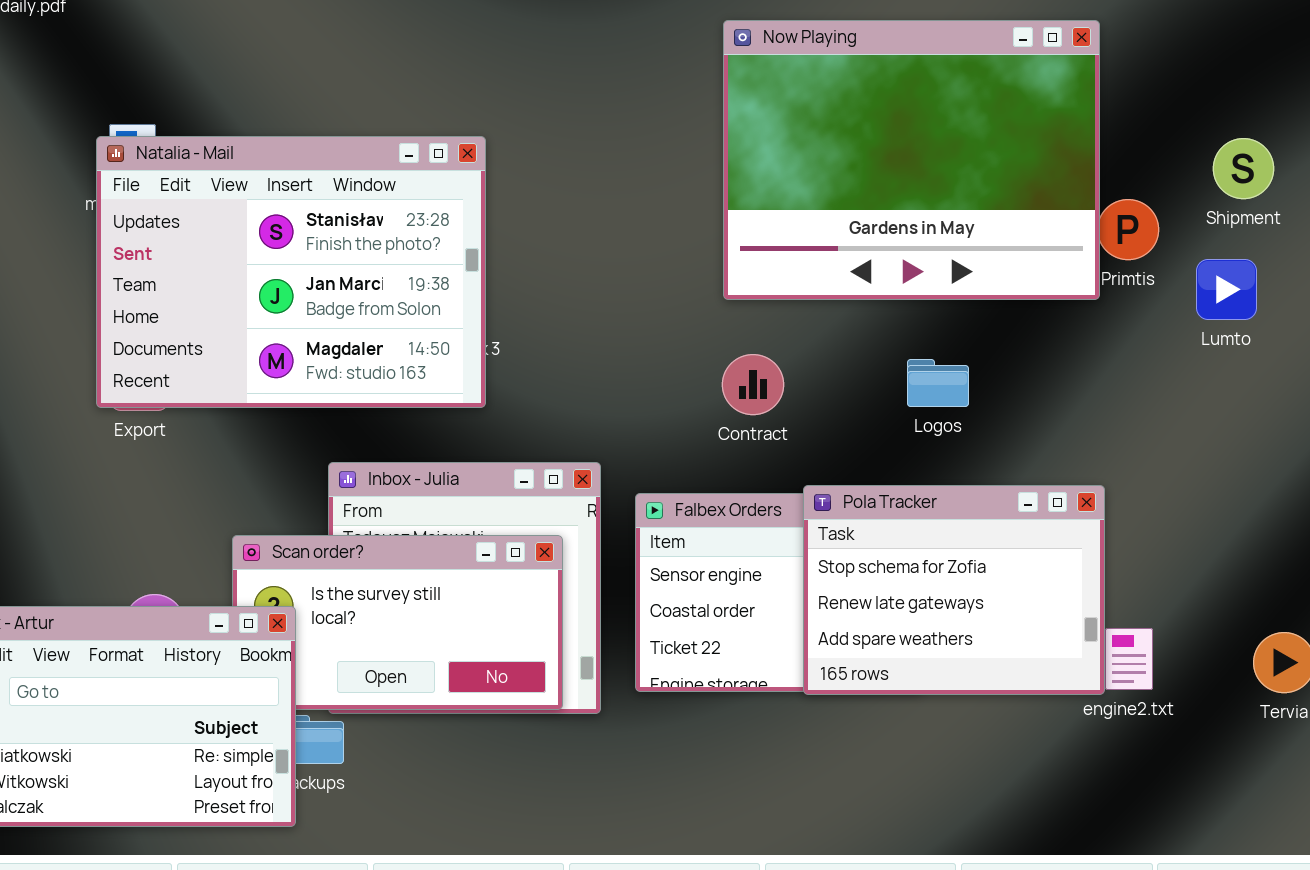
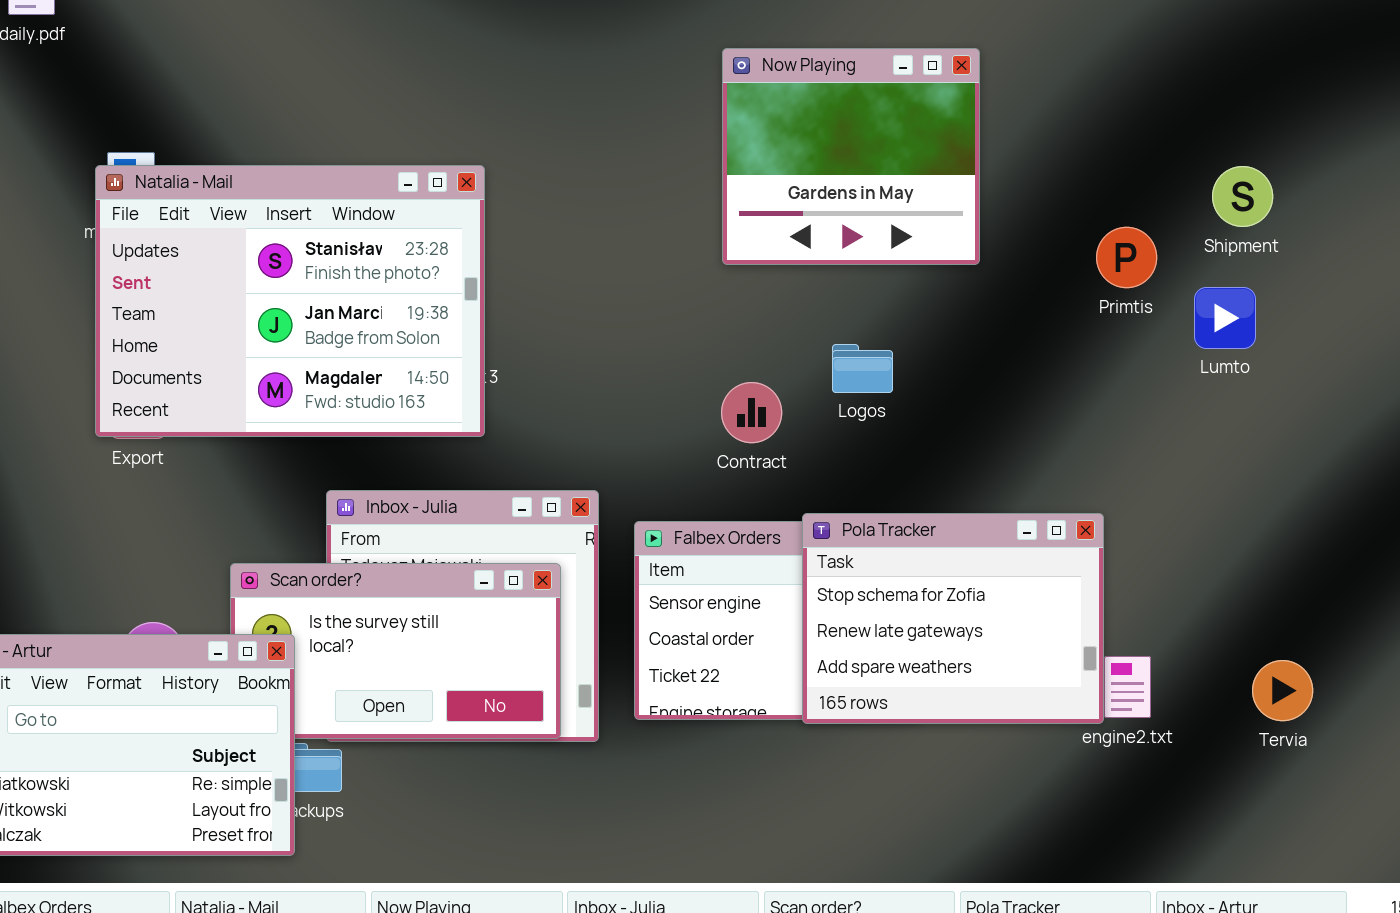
Now Playing: [723,20,1100,300] -> [722,48,980,265], resized
Logos: [907,359,969,407] -> [832,344,893,393], moved

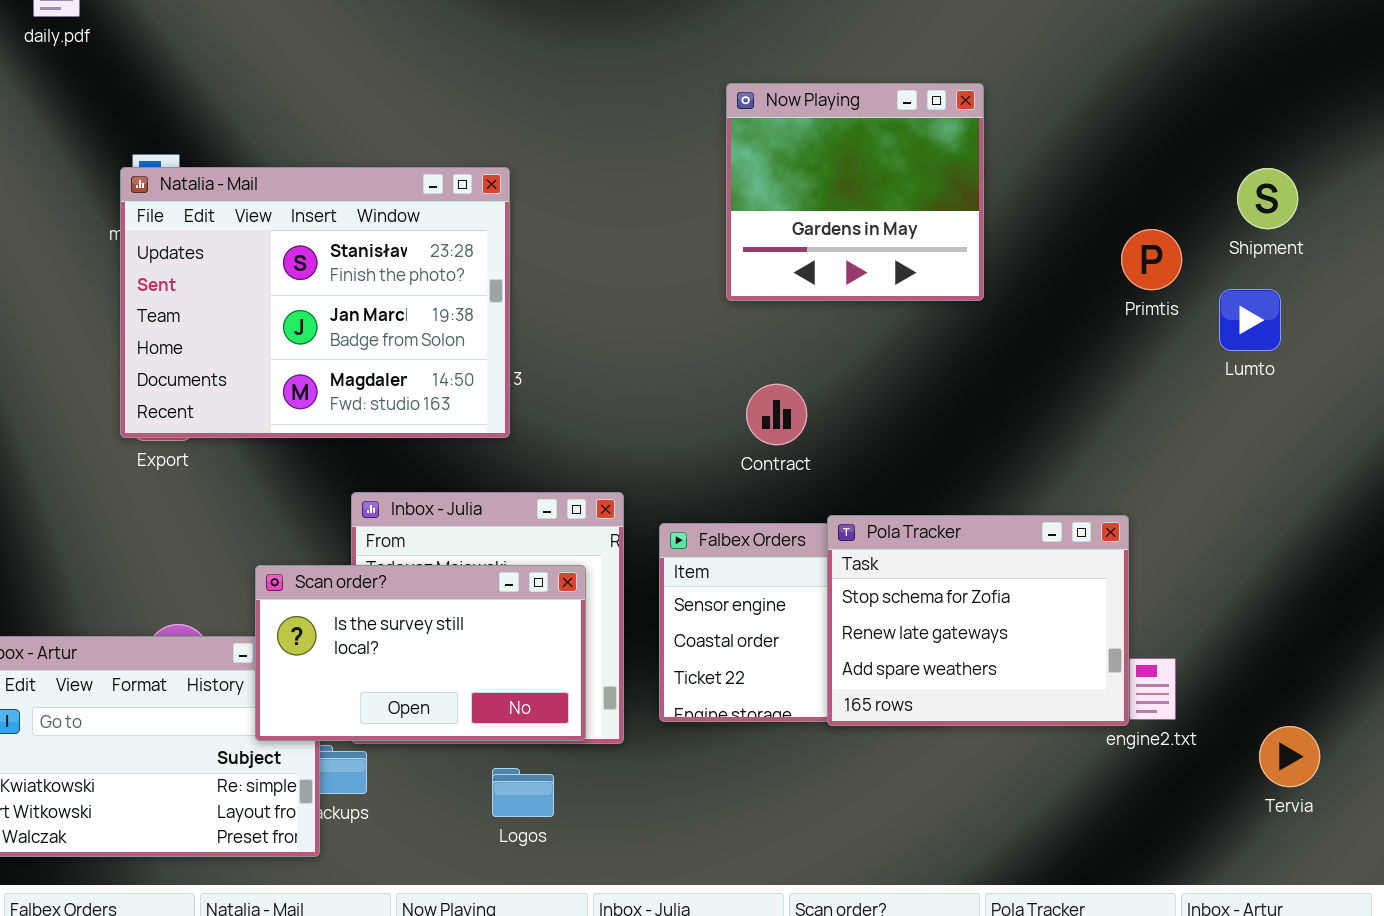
Now Playing: [722,48,980,265] -> [726,83,984,301], moved
Logos: [832,344,893,393] -> [492,768,554,817], moved
Scan order?: [230,563,561,739] -> [255,565,586,741], raised
Tervia: [1252,660,1313,721] -> [1259,726,1320,787], moved

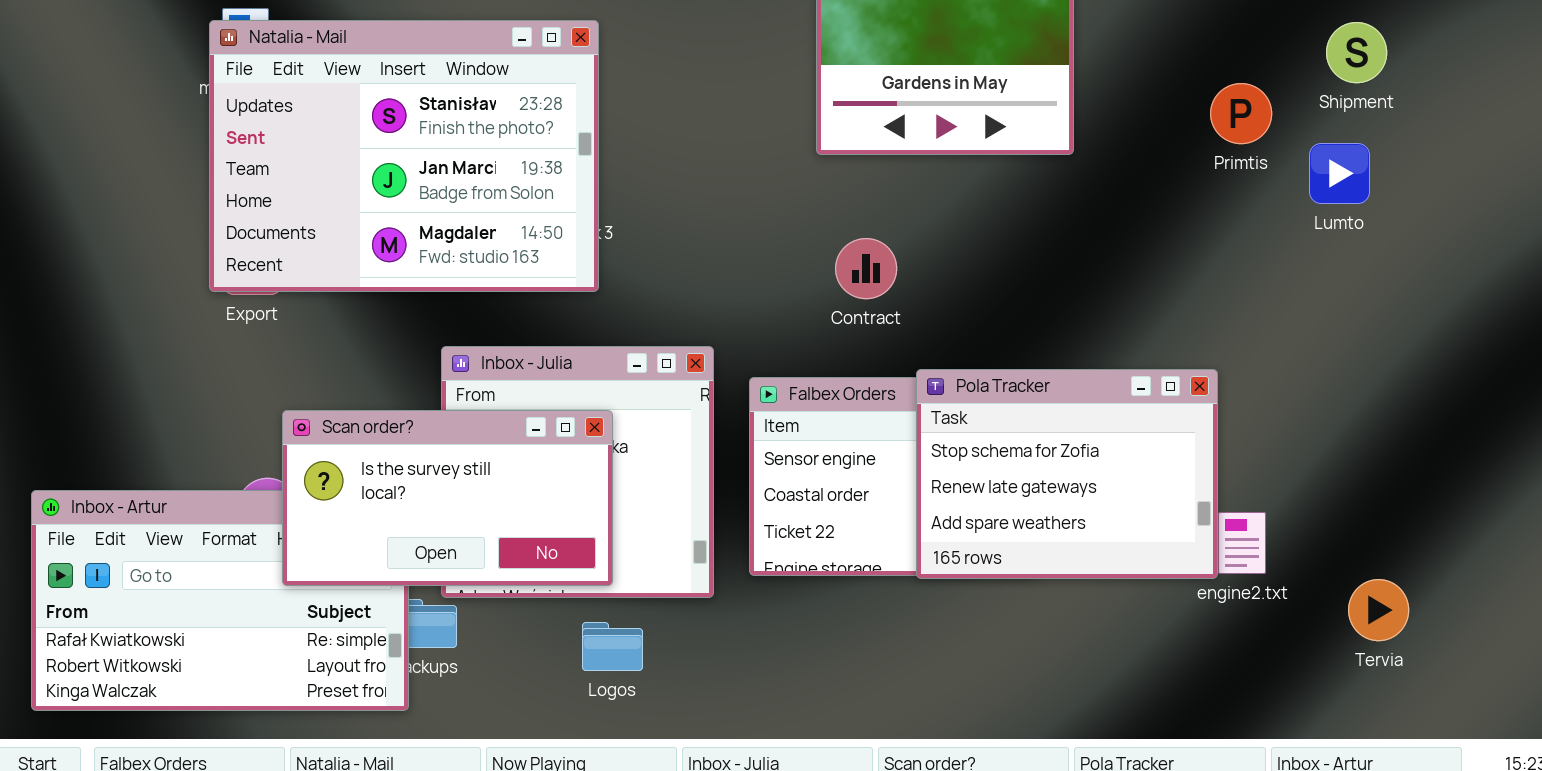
Scan order?: [255,565,586,741] -> [282,410,613,586], moved

